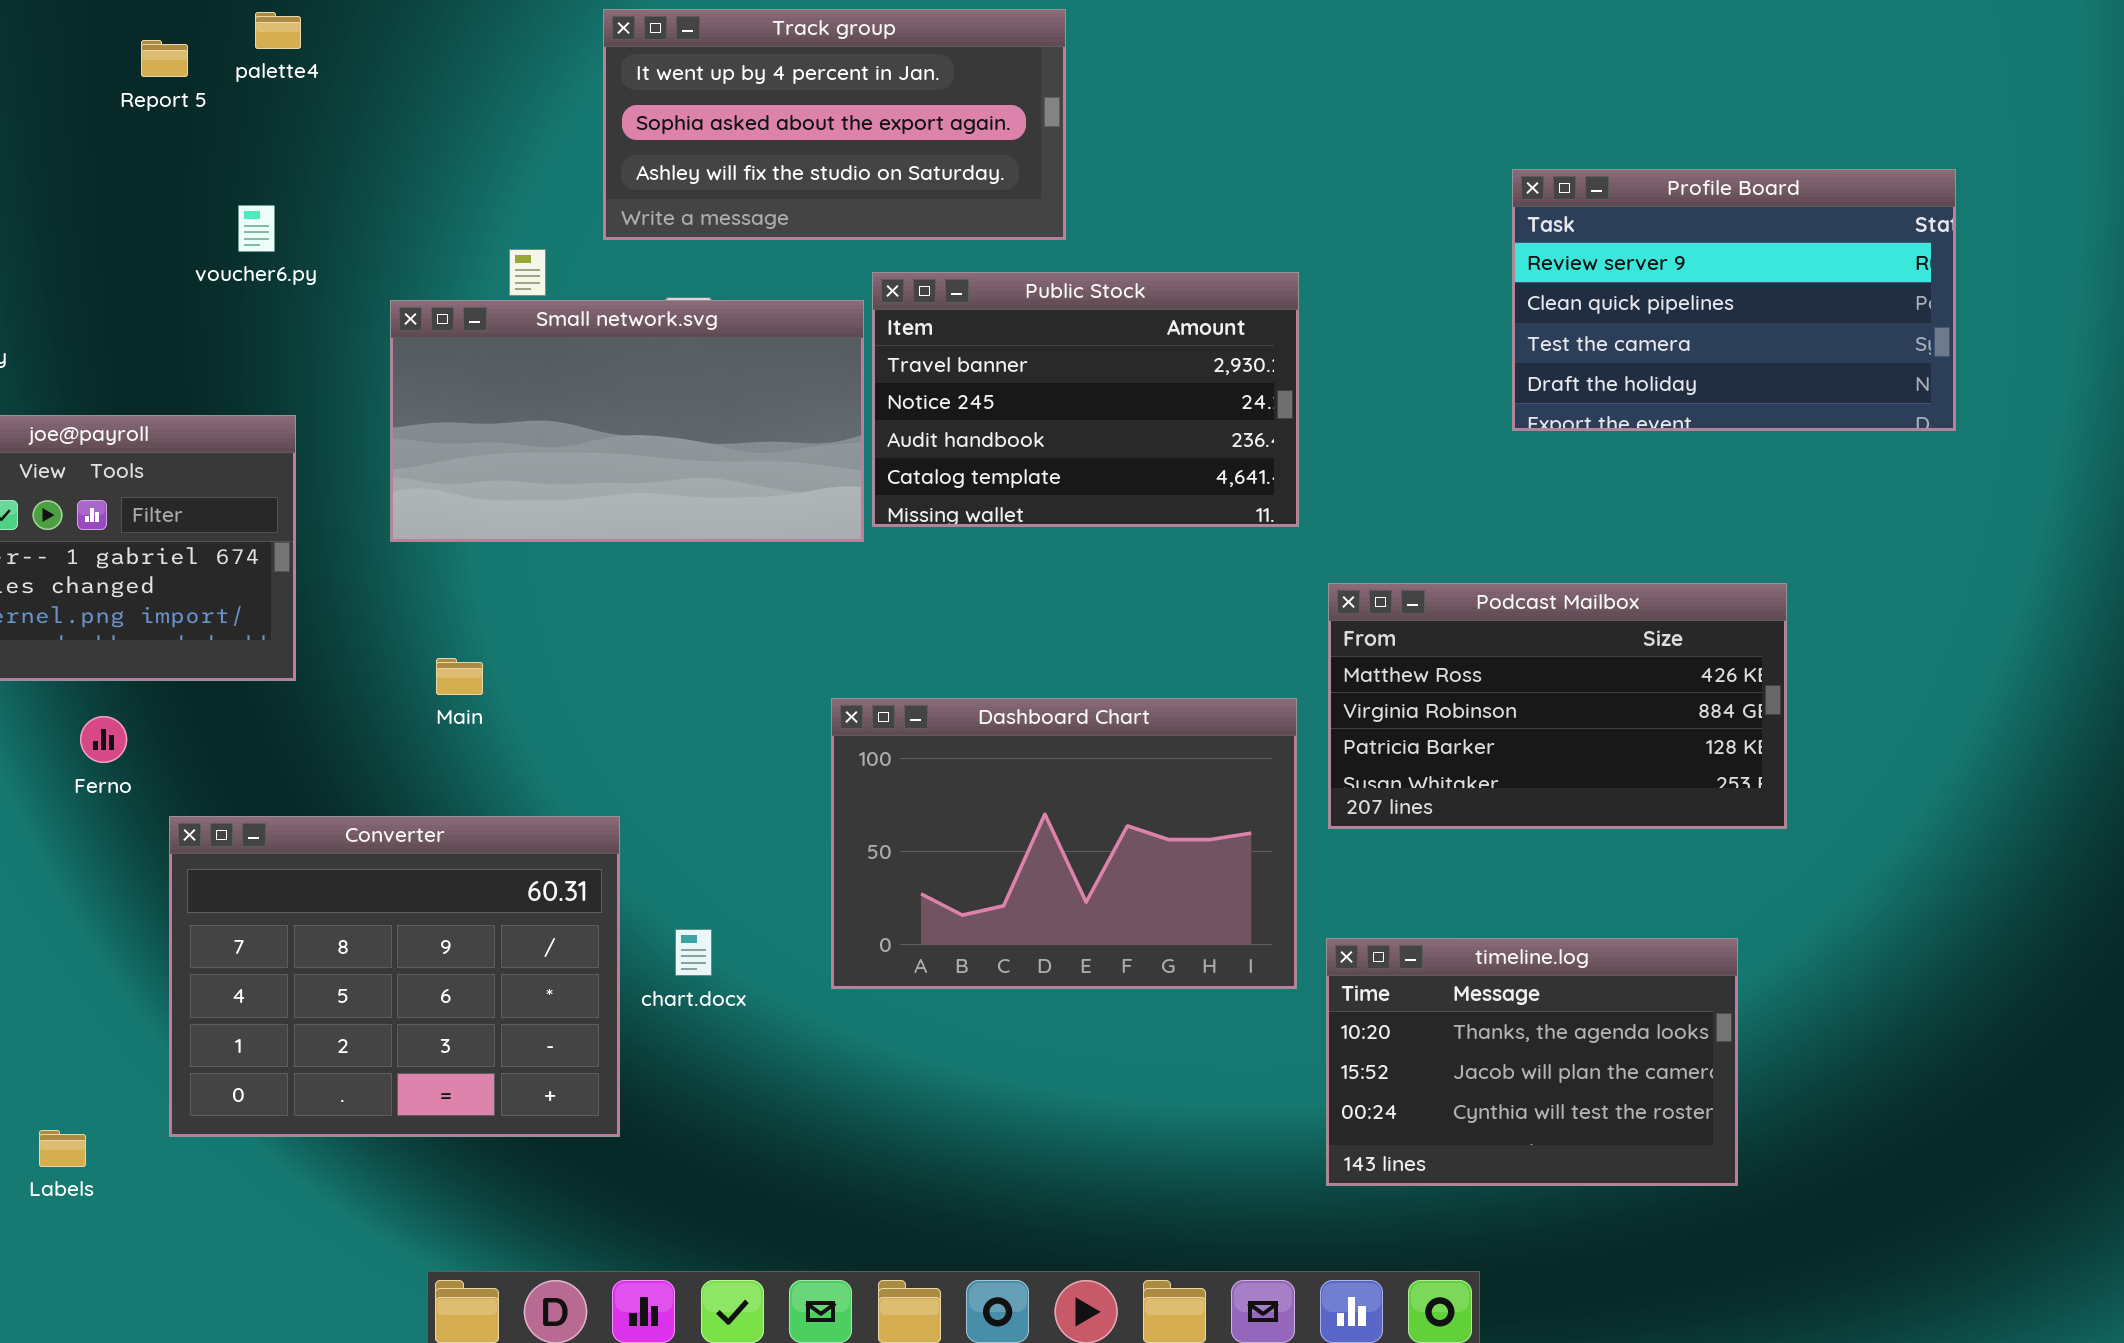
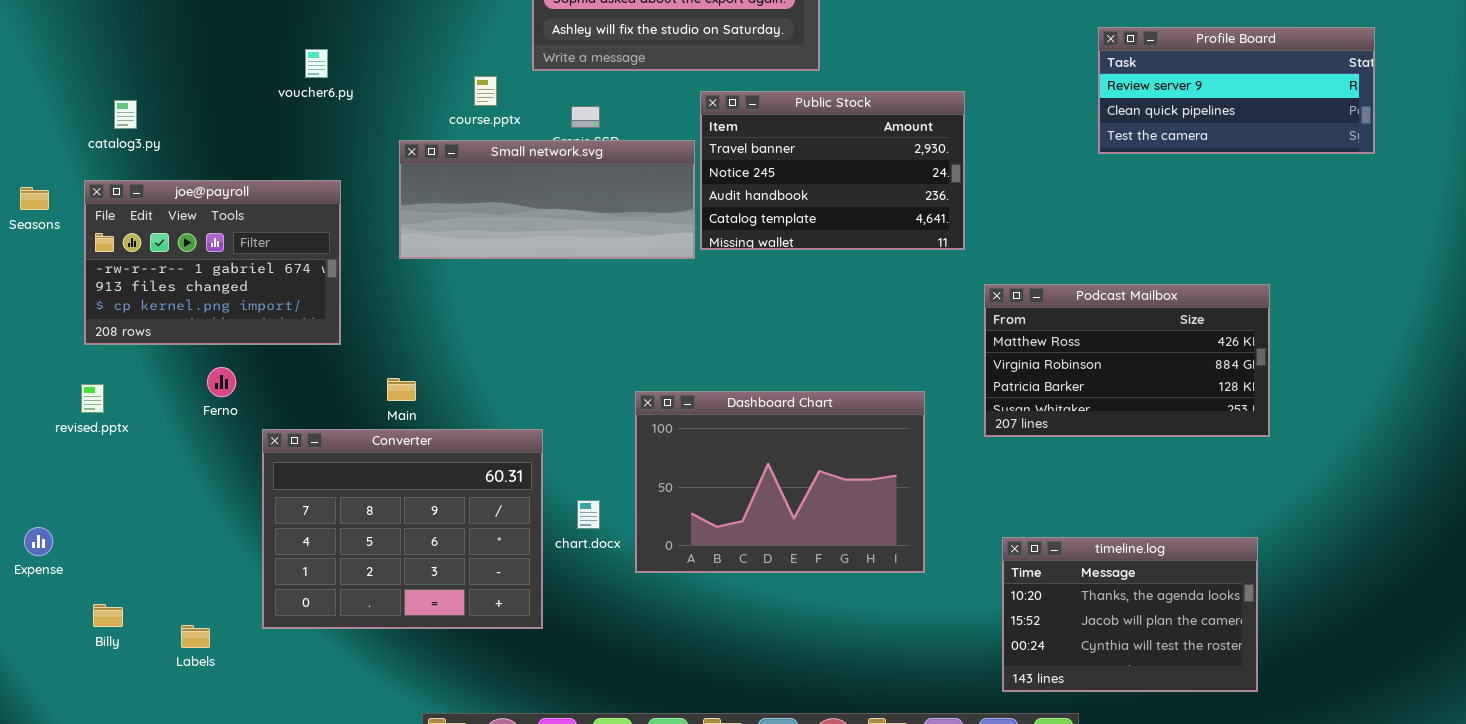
Profile Board: [1512,169,1956,431] -> [1098,27,1375,154], resized
Small network.svg: [390,300,864,542] -> [399,140,695,259], resized
Main: [436,658,483,695] -> [387,378,416,401], moved
Dashboard Chart: [831,698,1297,989] -> [635,391,925,573], moved
timeline.log: [1326,938,1738,1186] -> [1002,537,1258,692], moved

